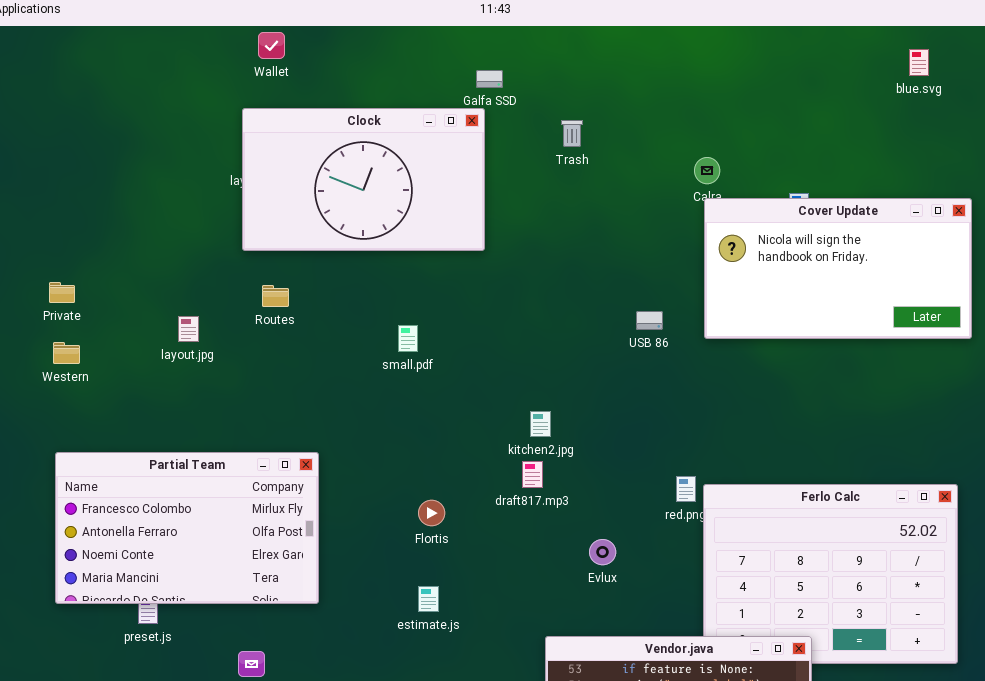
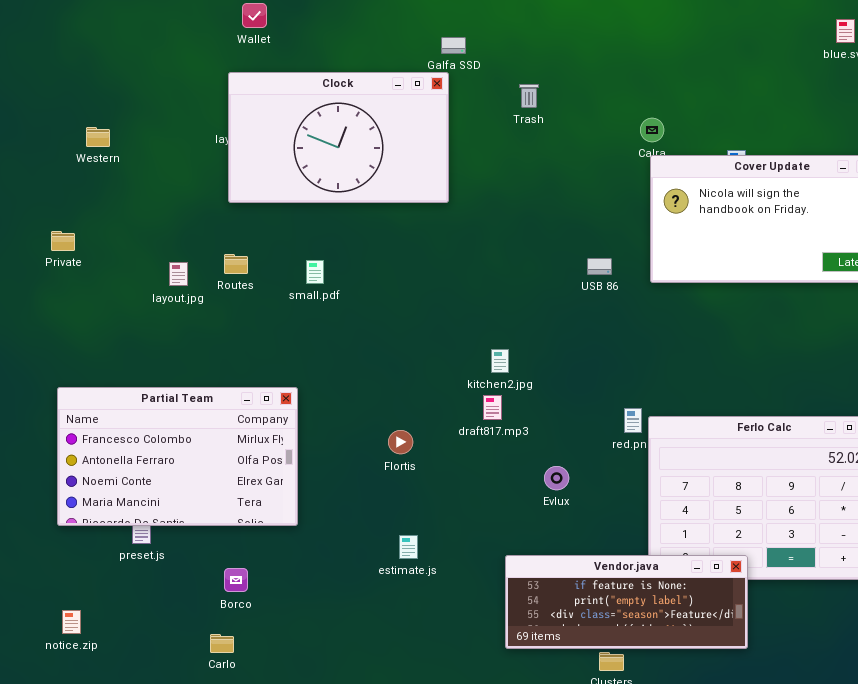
Routes: [262,285,289,307] -> [224,254,248,274], moved
small.pdf: [398,325,418,352] -> [306,260,324,284], moved
Western: [53,342,80,364] -> [86,127,110,147], moved
estimate.js: [418,586,439,612] -> [399,535,418,559], moved

